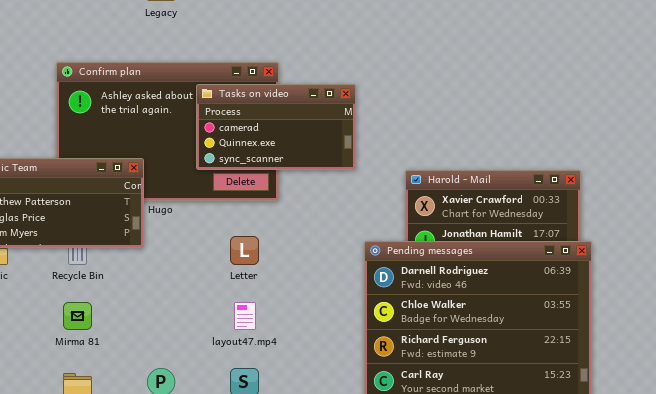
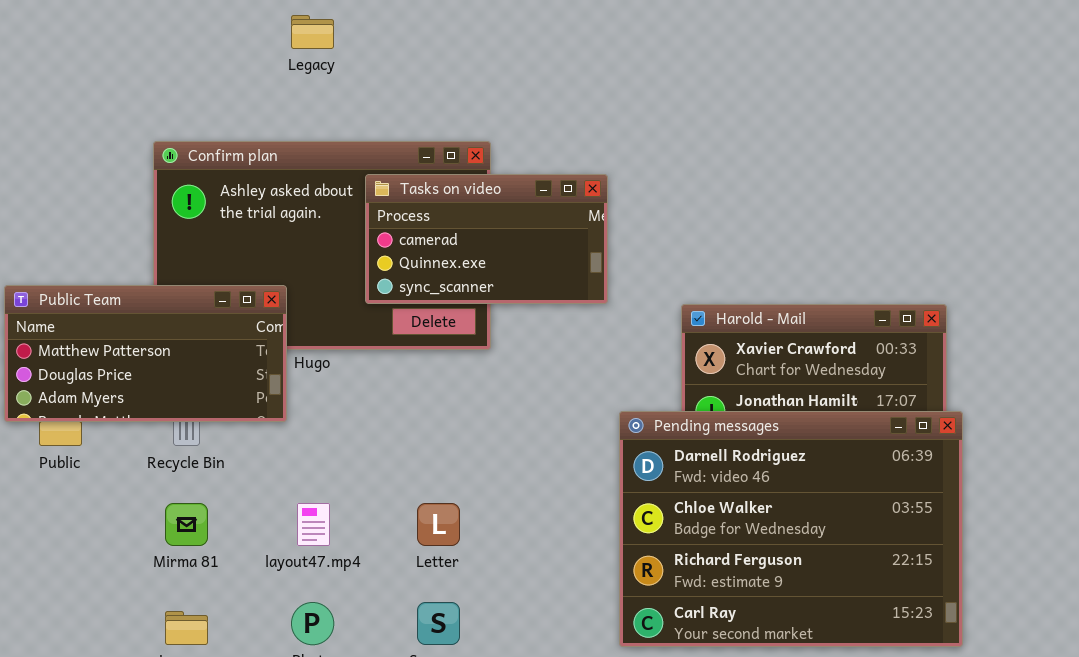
Letter: [230,236,259,265] -> [417,503,460,546], moved
layout47.mp4: [234,302,256,330] -> [297,503,330,546], moved

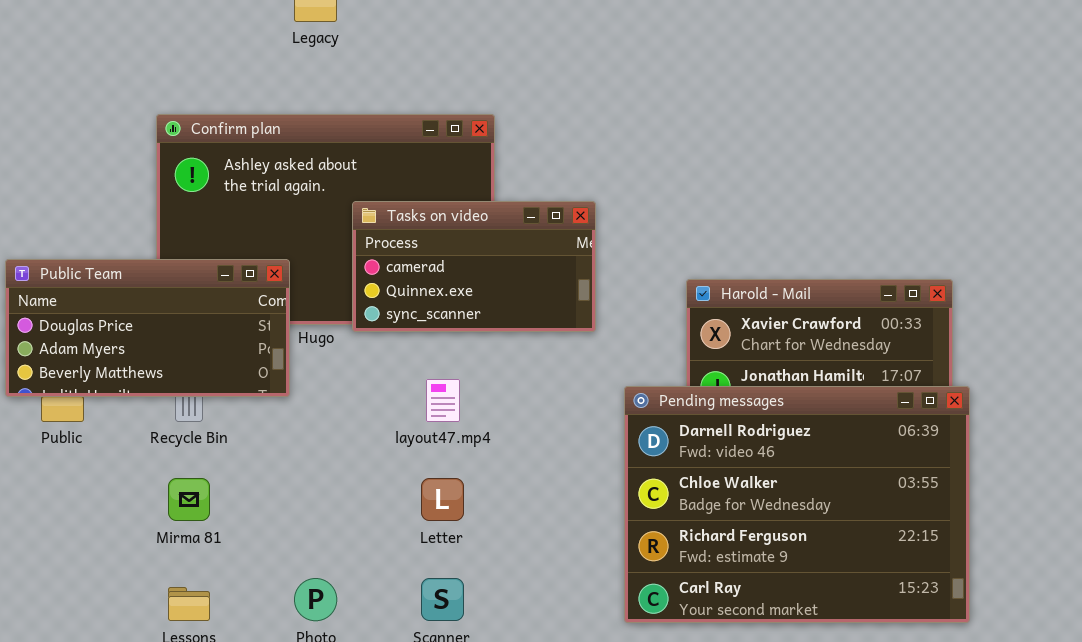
Tasks on video: [365,174,608,304] -> [352,201,596,332], moved
Public Team: [4,285,287,422] -> [5,259,290,397], scrolled down 1 row
layout47.mp4: [297,503,330,546] -> [426,379,460,422], moved

